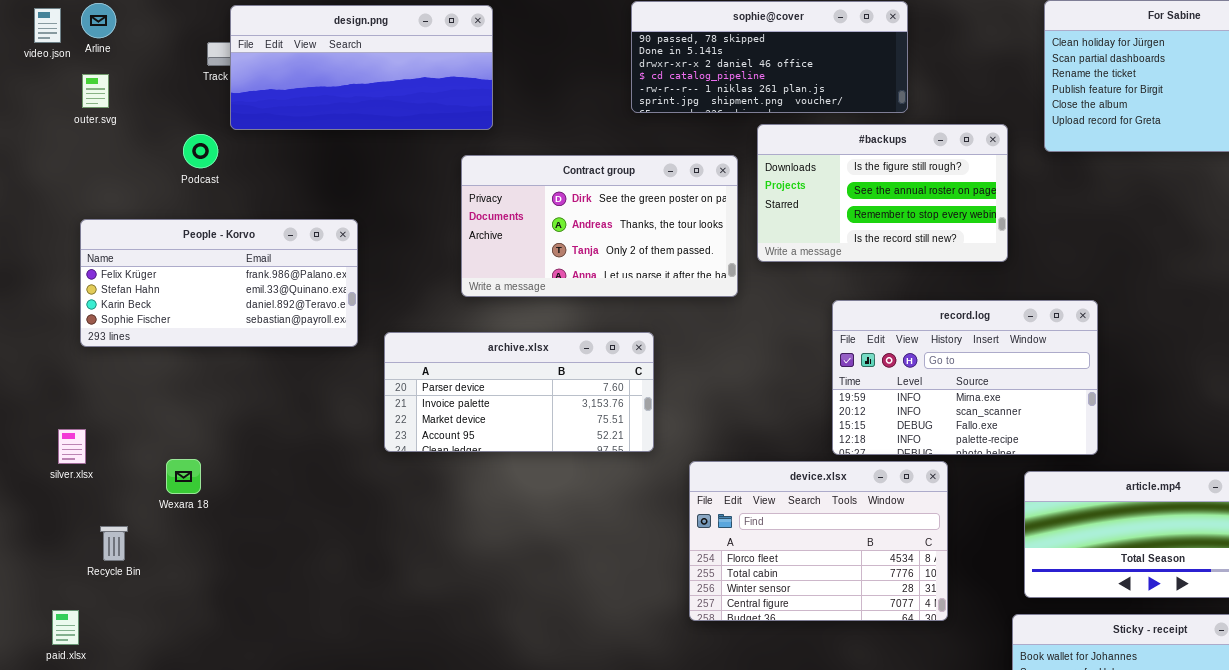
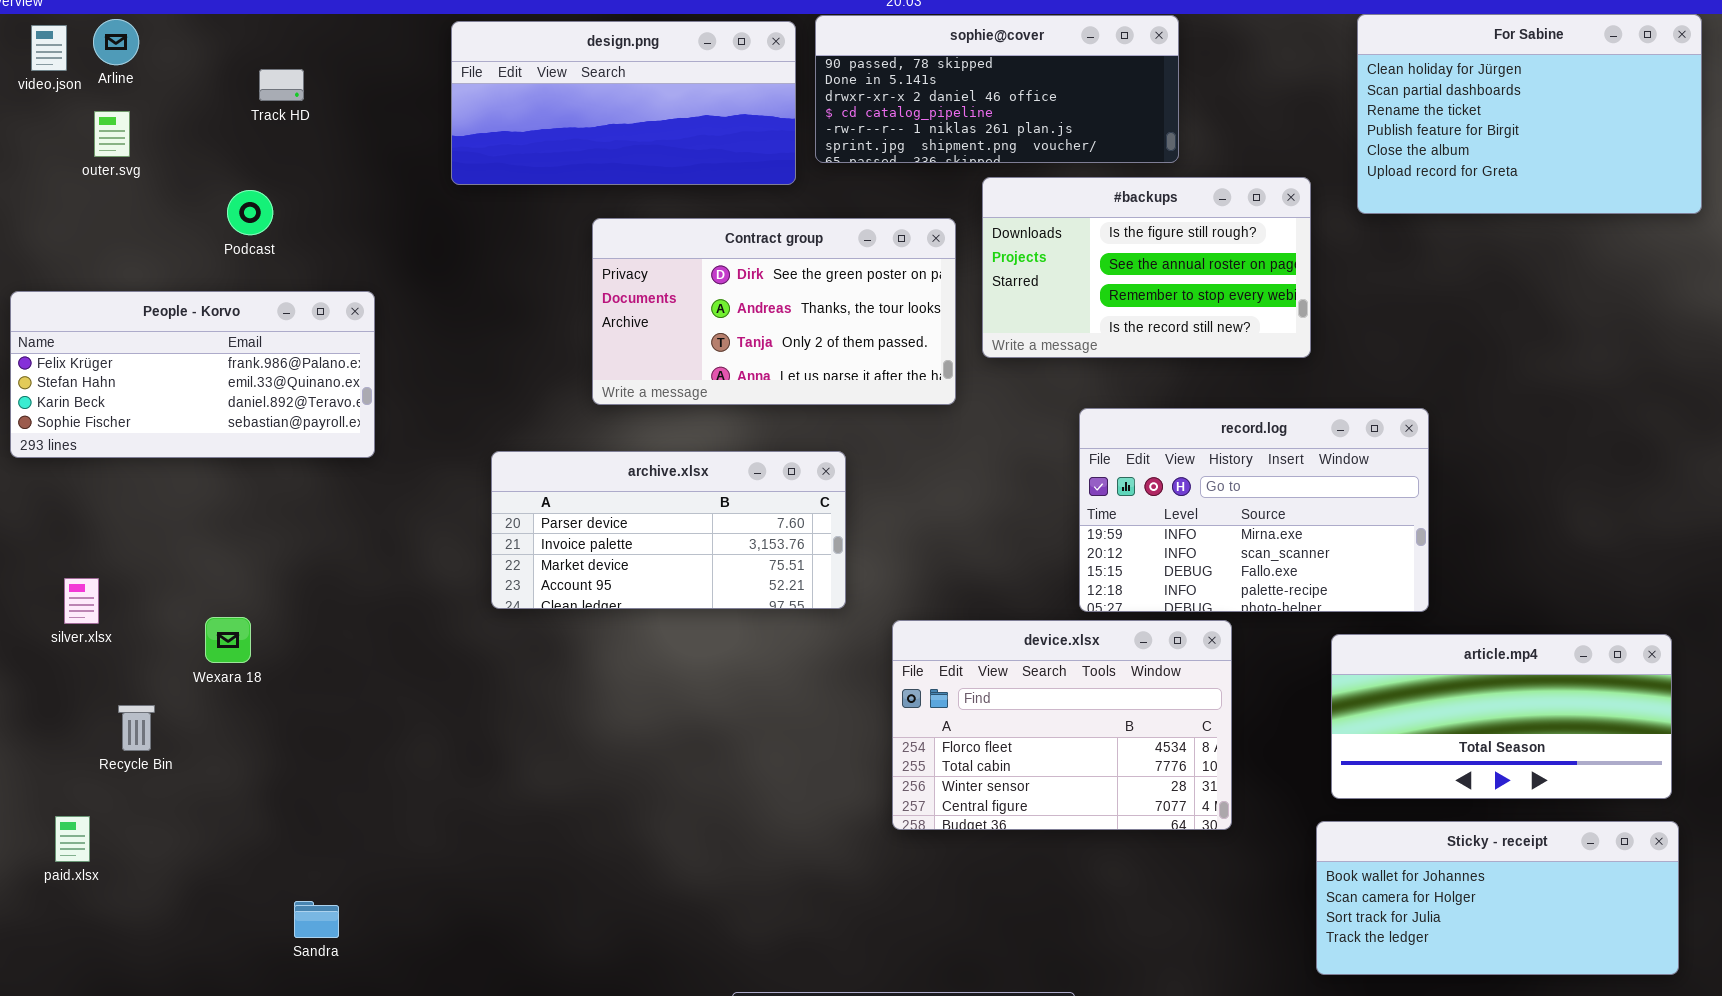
design.png: [230,5,493,130] -> [451,21,796,185], moved
People - Korvo: [80,219,358,347] -> [10,291,375,458], moved

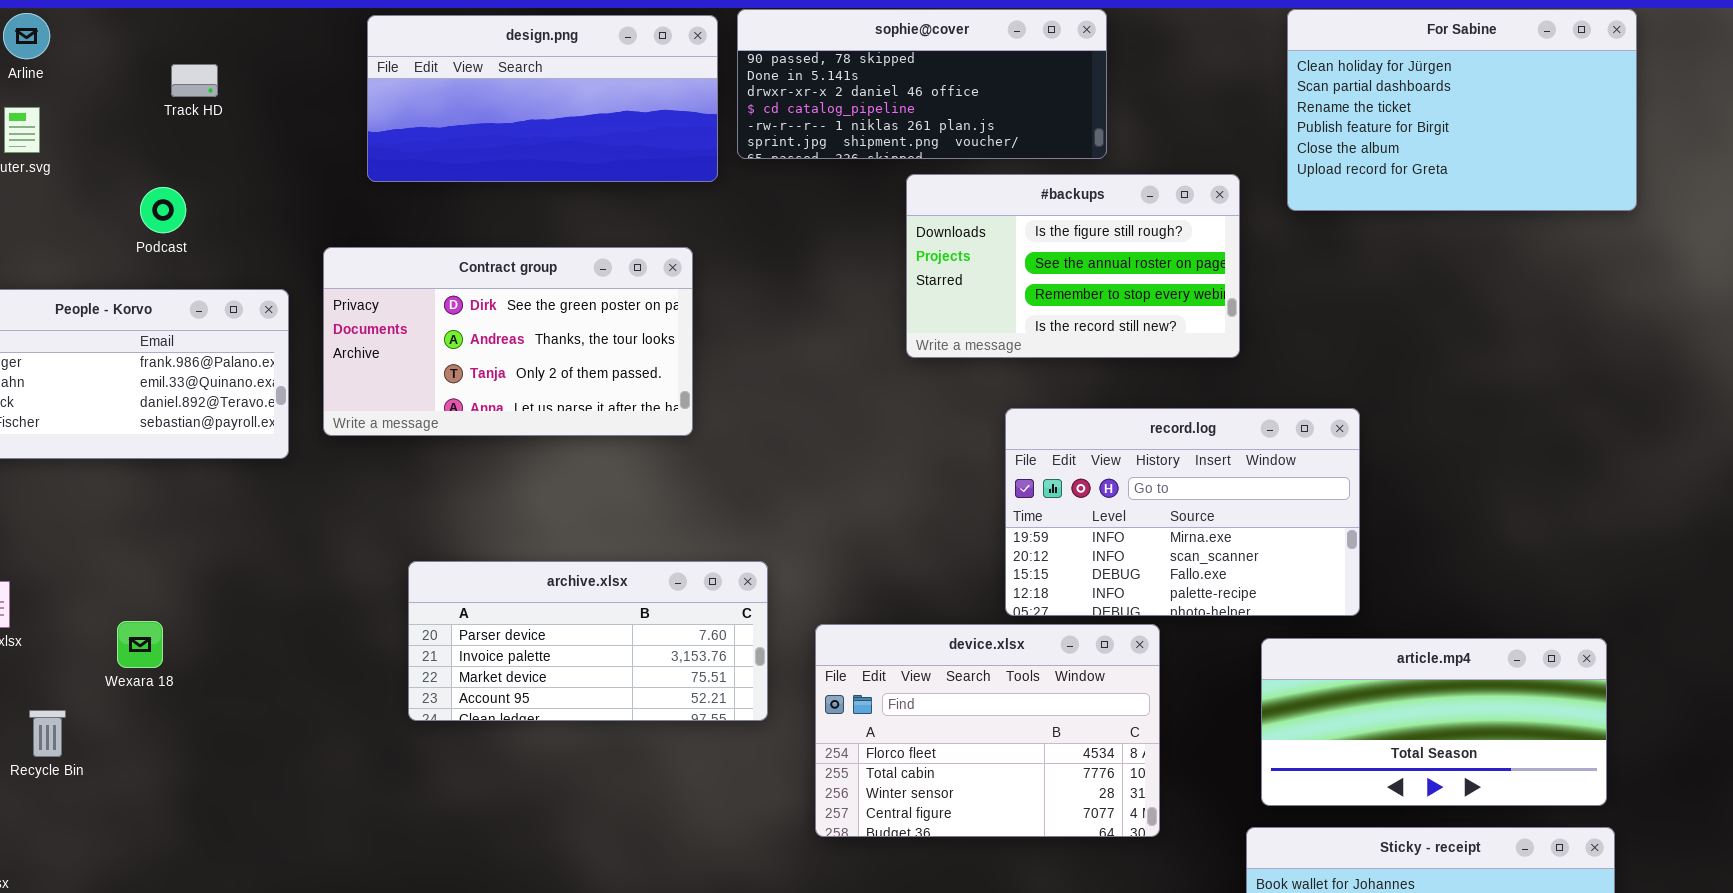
Contract group: [592,218,956,405] -> [323,247,693,436], moved
archive.xlsx: [491,451,846,609] -> [408,561,768,721], moved

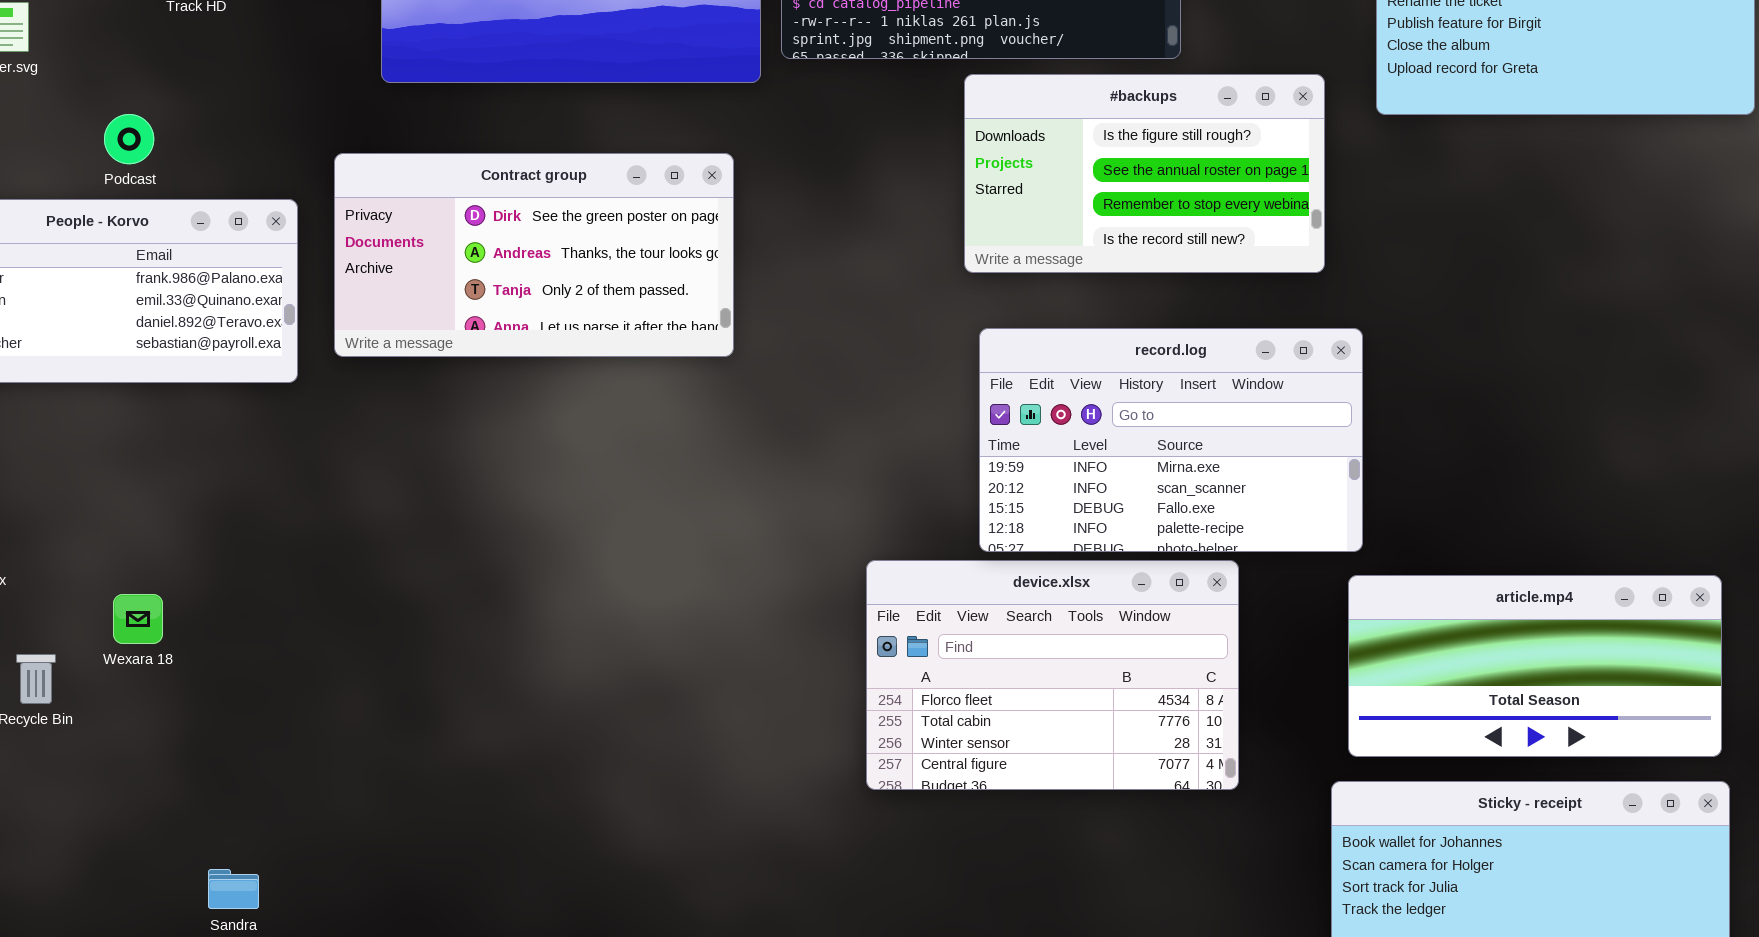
Podcast: [140,187,186,233] -> [104,114,154,164], moved
record.log: [1005,408,1360,616] -> [979,328,1363,552], moved
archive.xlsx: [408,561,768,721] -> none, closed
Wexara 18: [117,621,163,668] -> [113,594,163,644], moved

